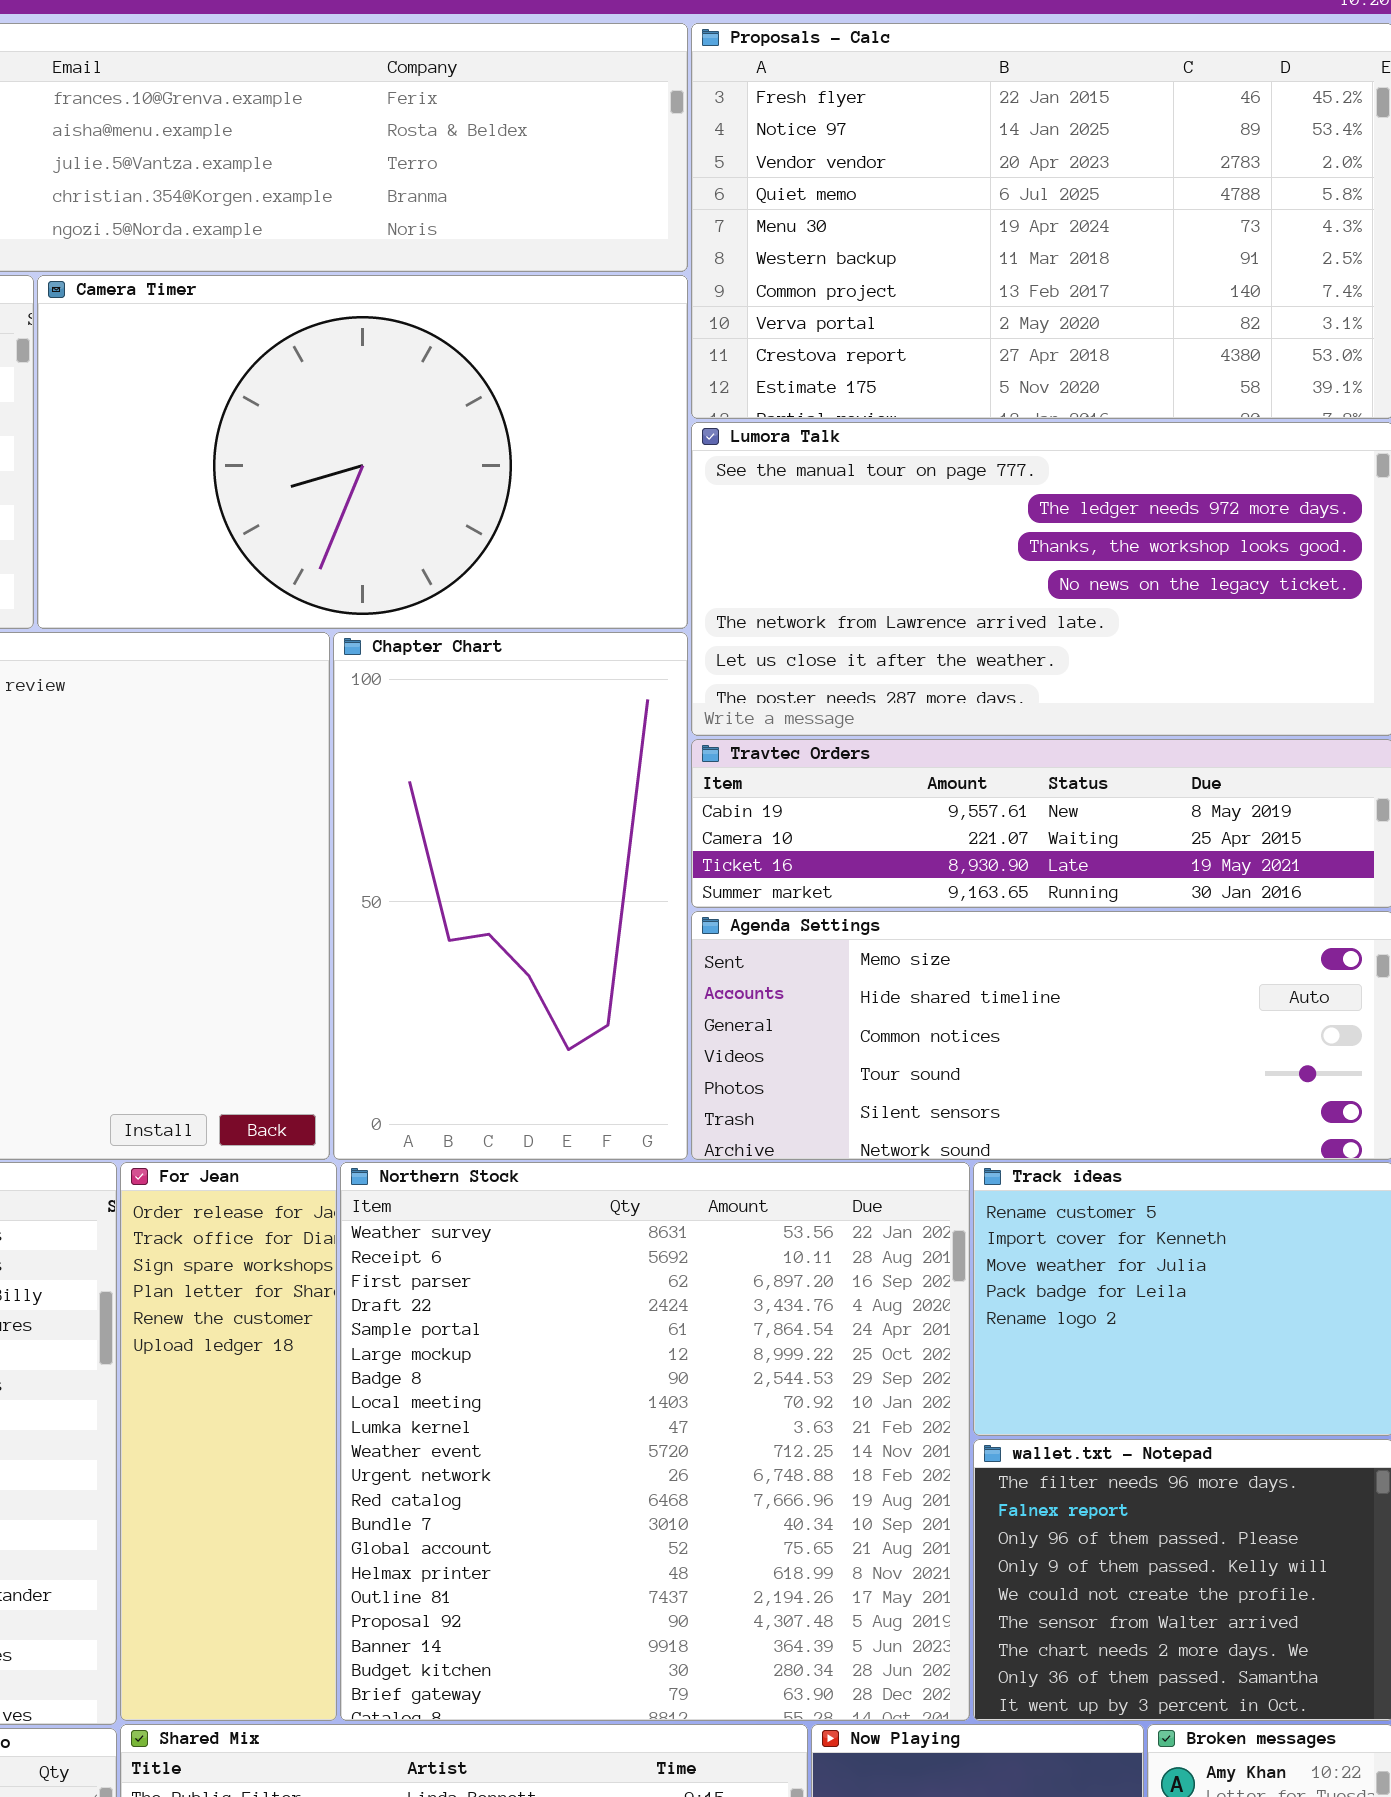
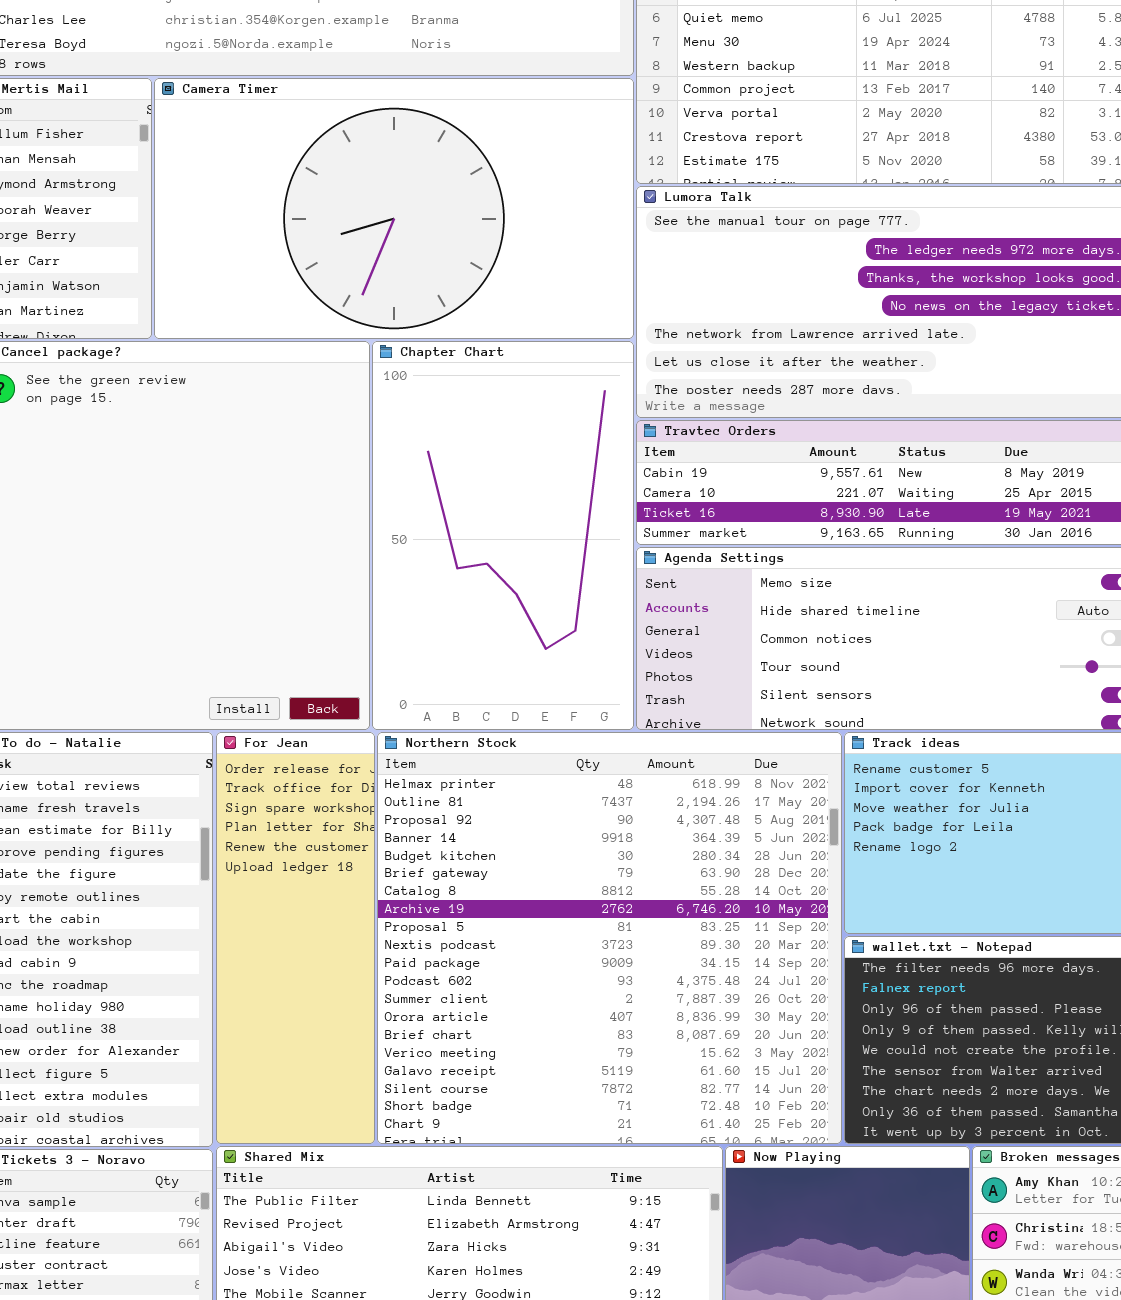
Northern Stock: [340,1162,970,1721] -> [377,732,842,1144], scrolled down 14 rows

